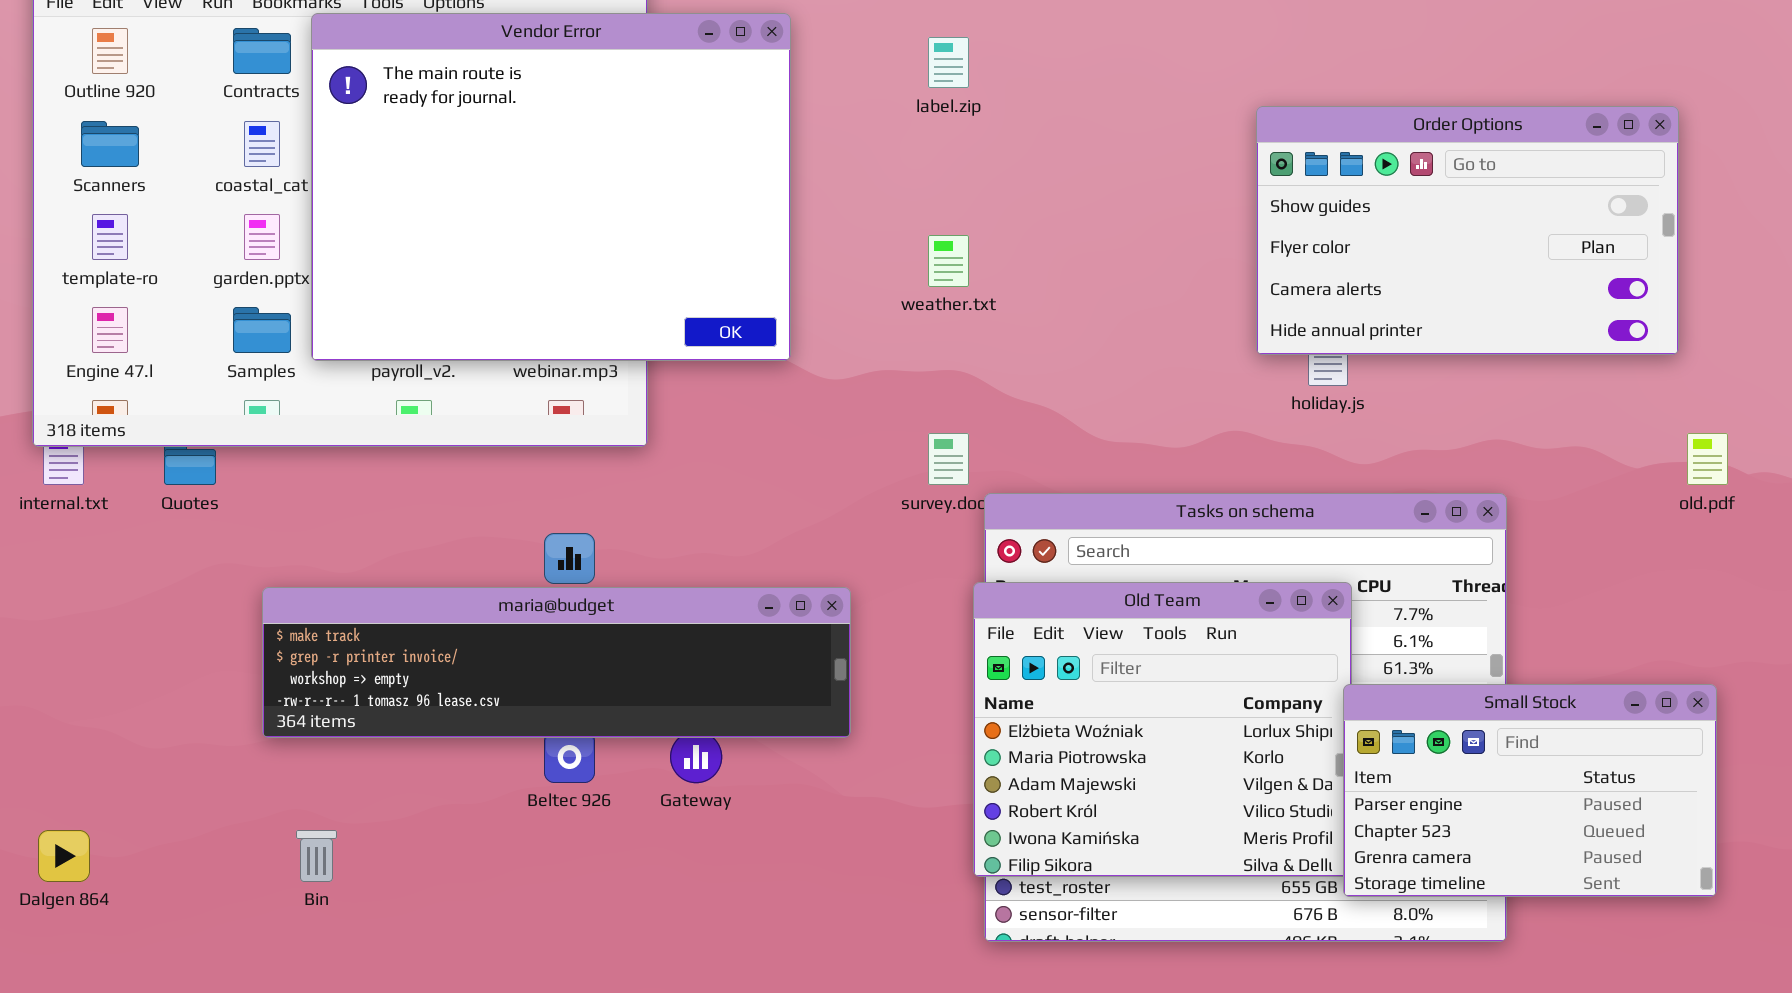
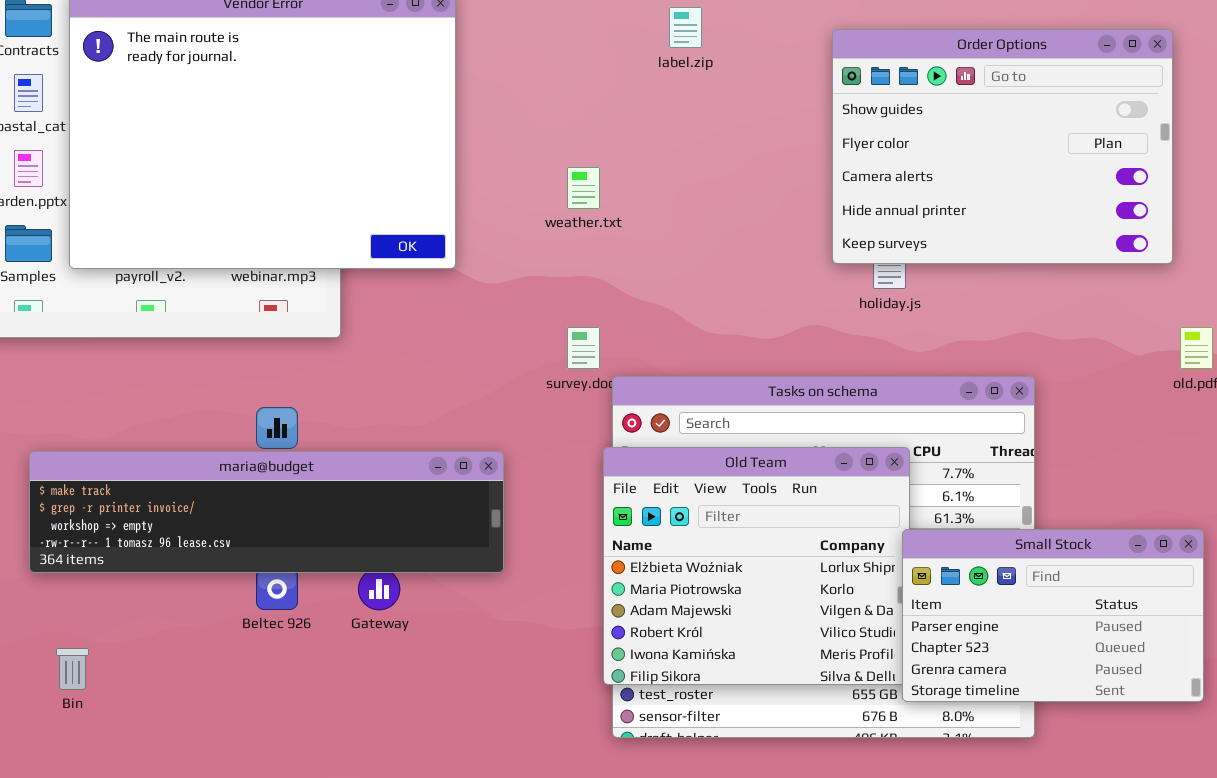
label.zip: [928,37,969,88] -> [669,7,702,48], moved
Order Options: [1256,106,1679,355] -> [832,29,1173,264], resized

